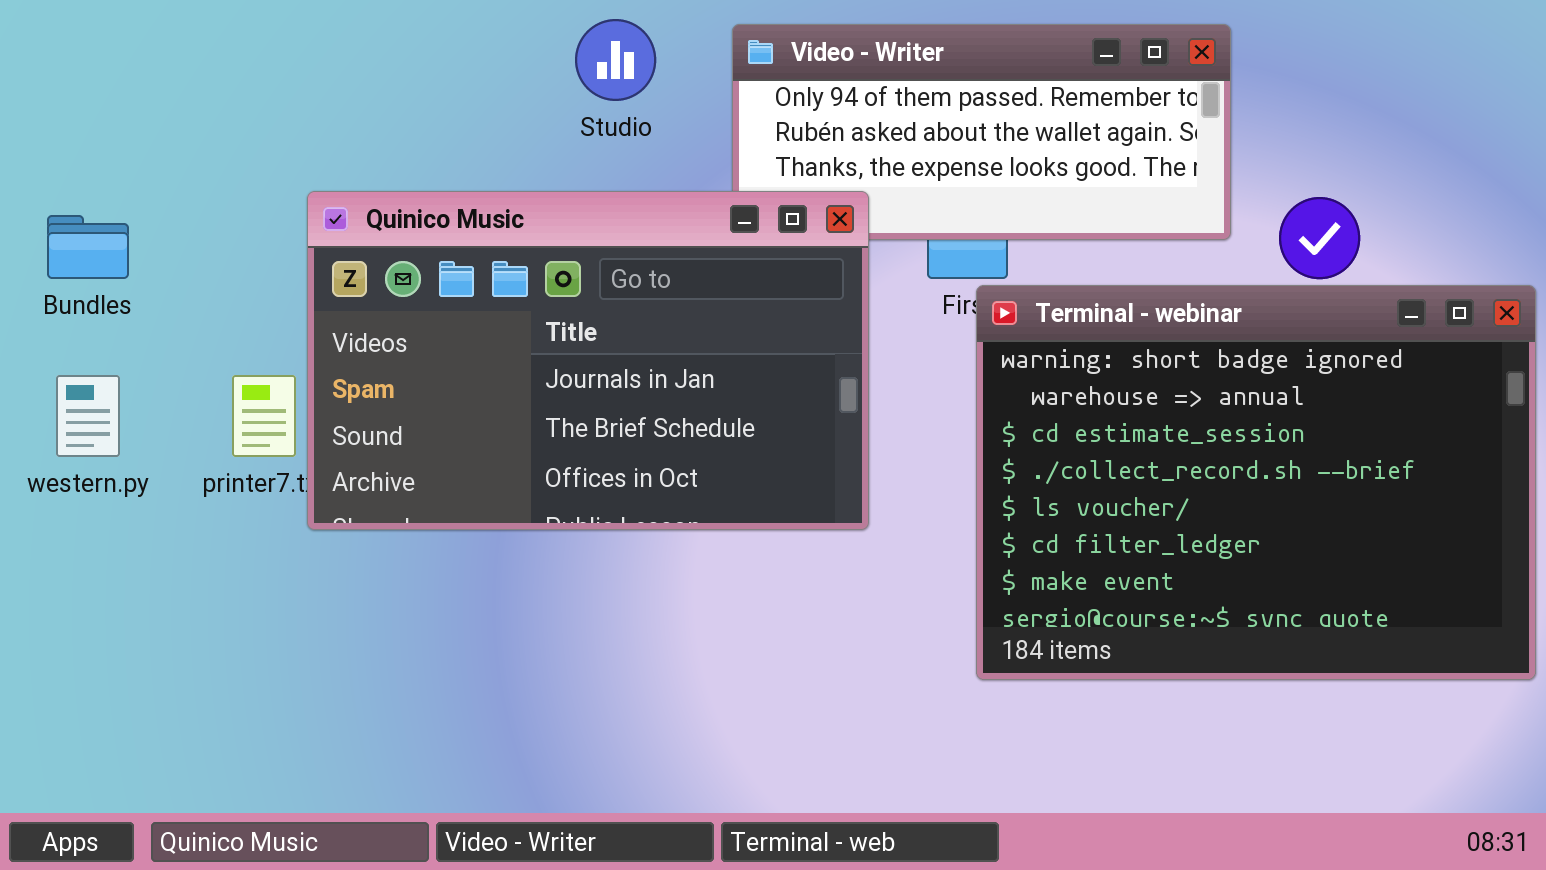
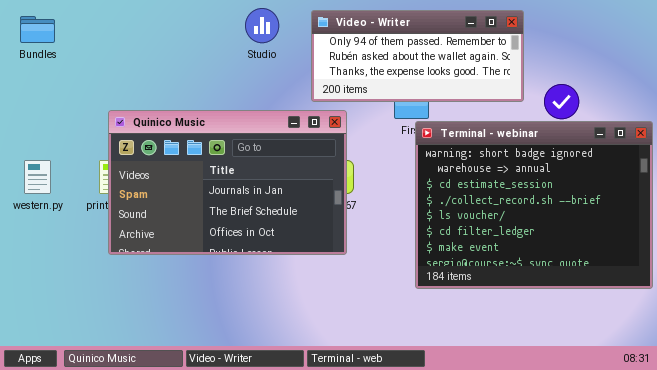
Quinico Music: [307,191,869,530] -> [108,110,347,255], moved
Bundles: [47,215,129,279] -> [20,16,55,43], moved

